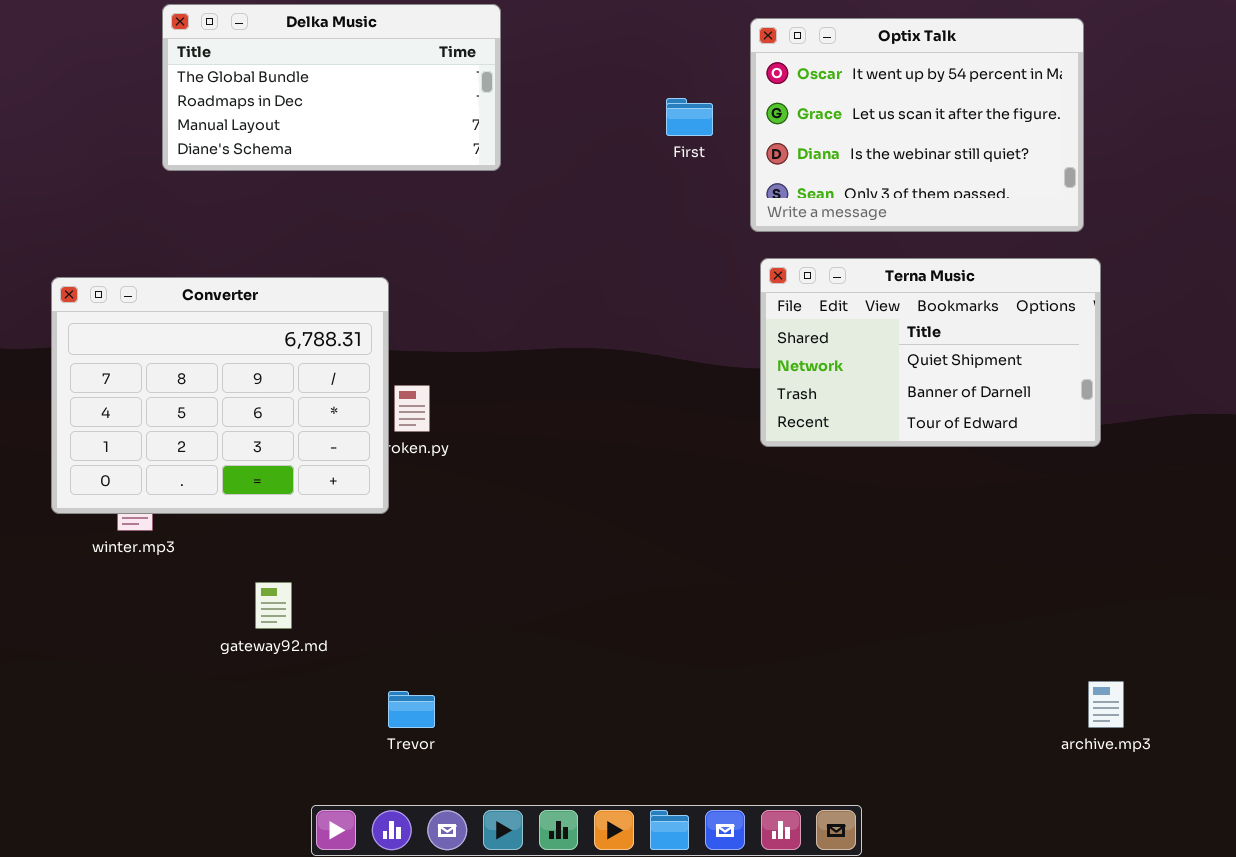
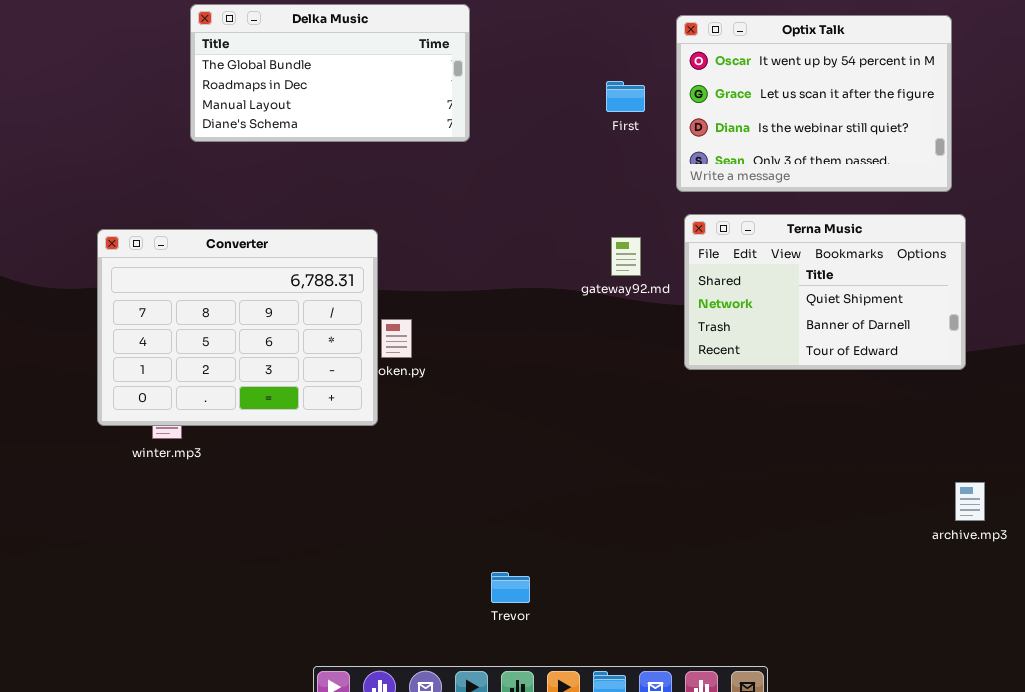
gateway92.md: [255,582,292,629] -> [611,237,641,276], moved
archive.mp3: [1088,681,1124,728] -> [955,482,985,521], moved
Trevor: [388,691,435,728] -> [491,572,530,603], moved

